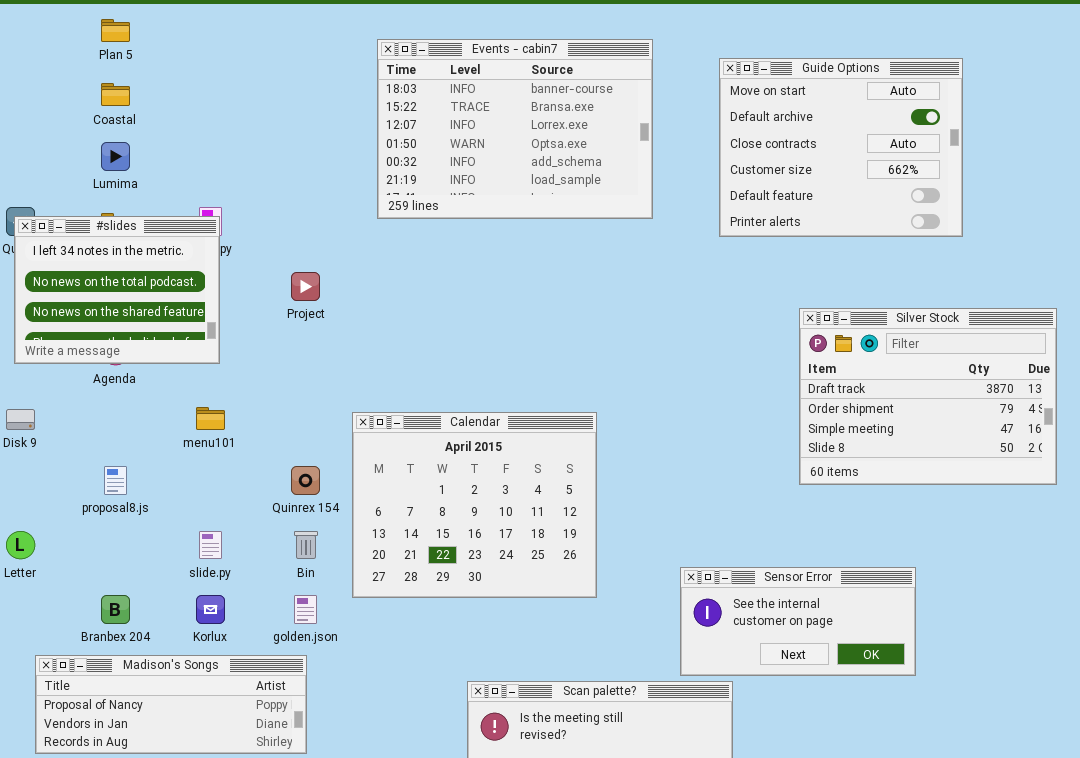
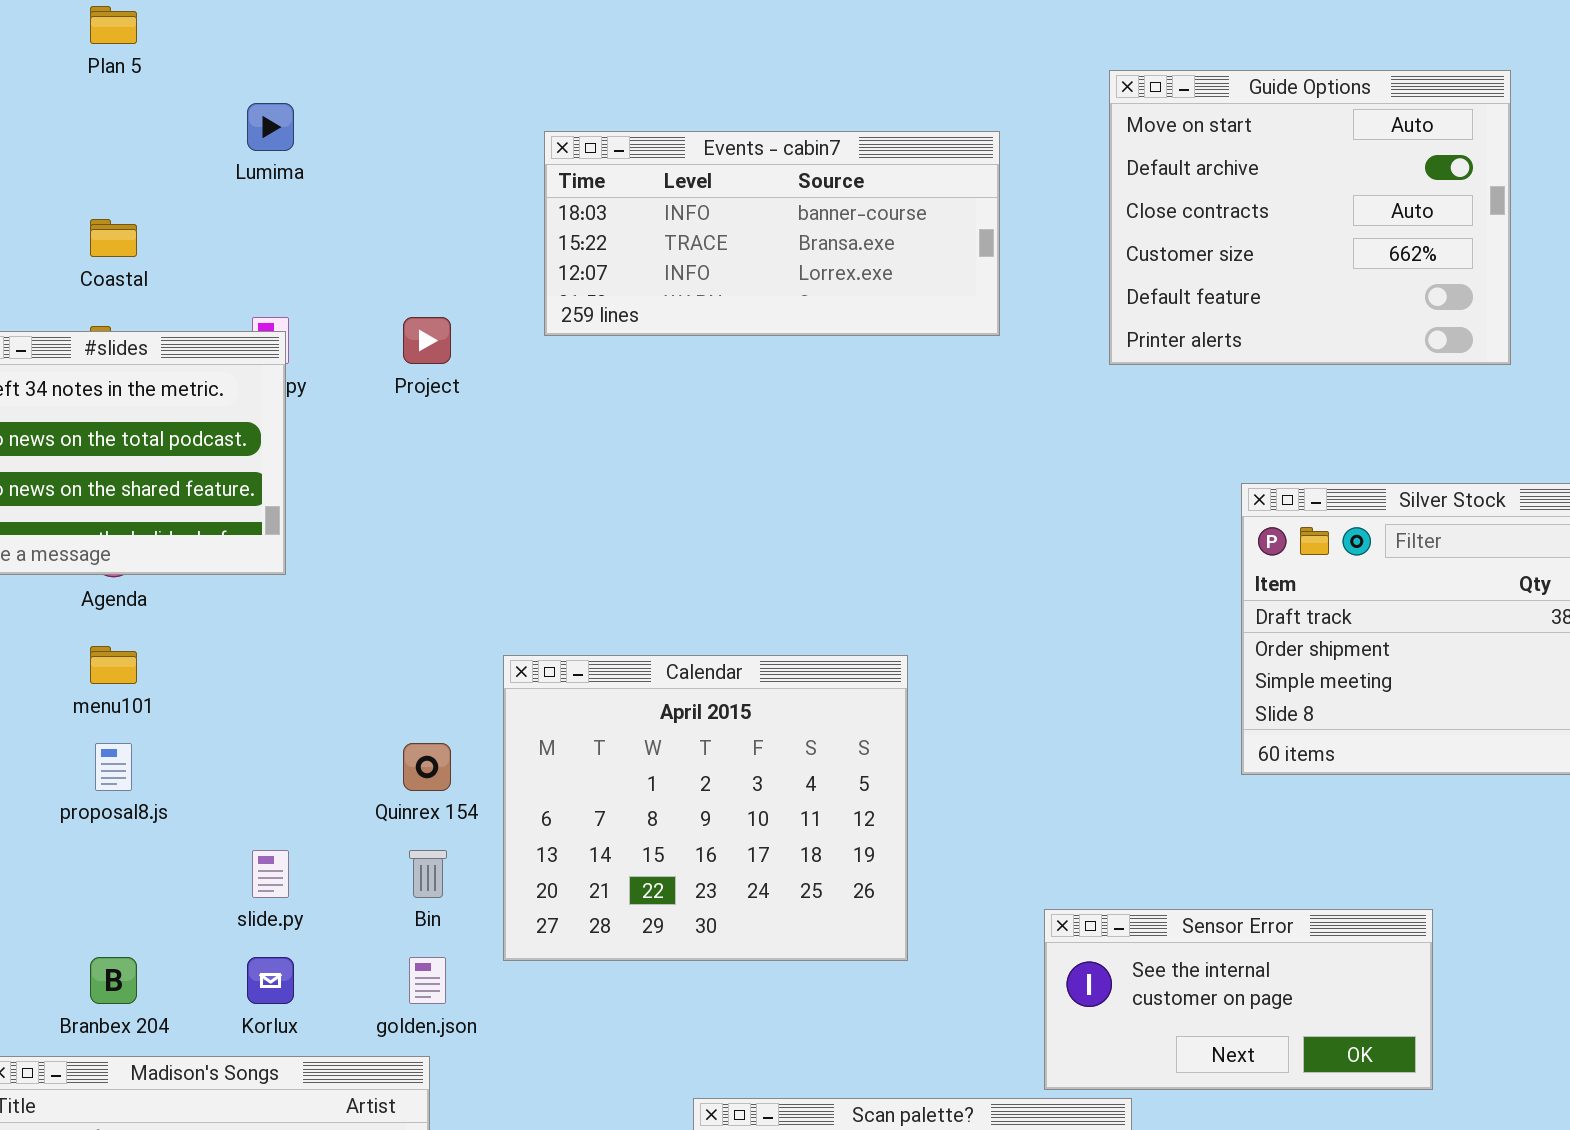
Events - cabin7: [377,39,653,219] -> [544,131,1000,336], resized
Coastal: [101,83,130,106] -> [90,219,137,257], moved
Lumima: [101,142,130,171] -> [247,103,294,151], moved
Project: [291,272,320,301] -> [403,317,451,364], moved
menu101: [196,407,225,430] -> [90,646,137,684], moved

